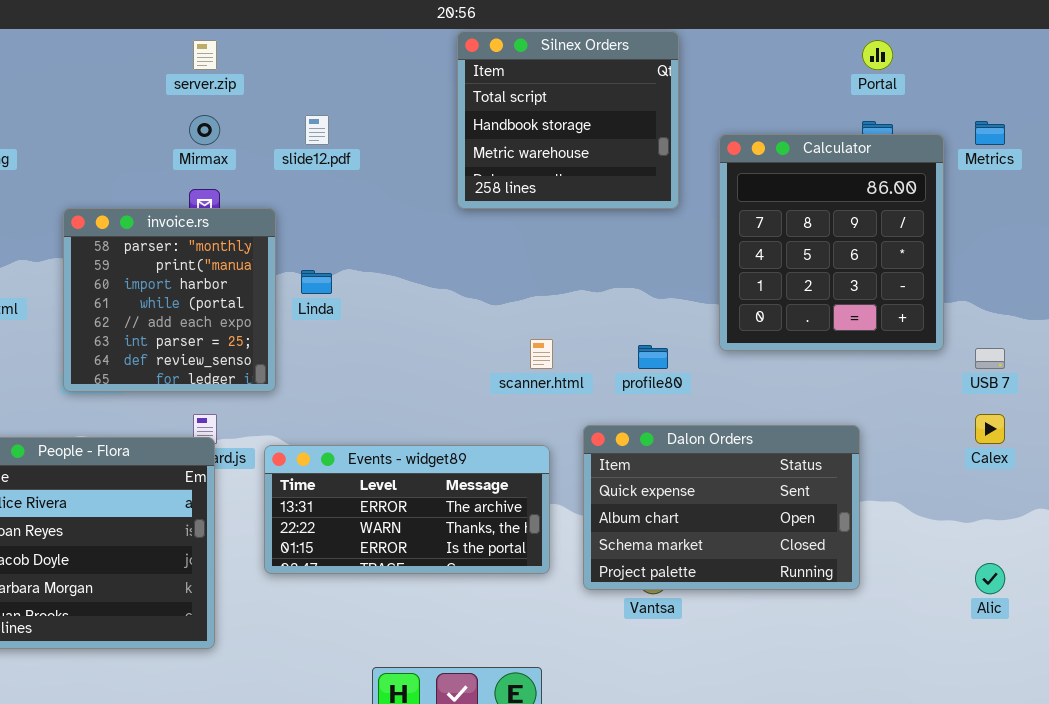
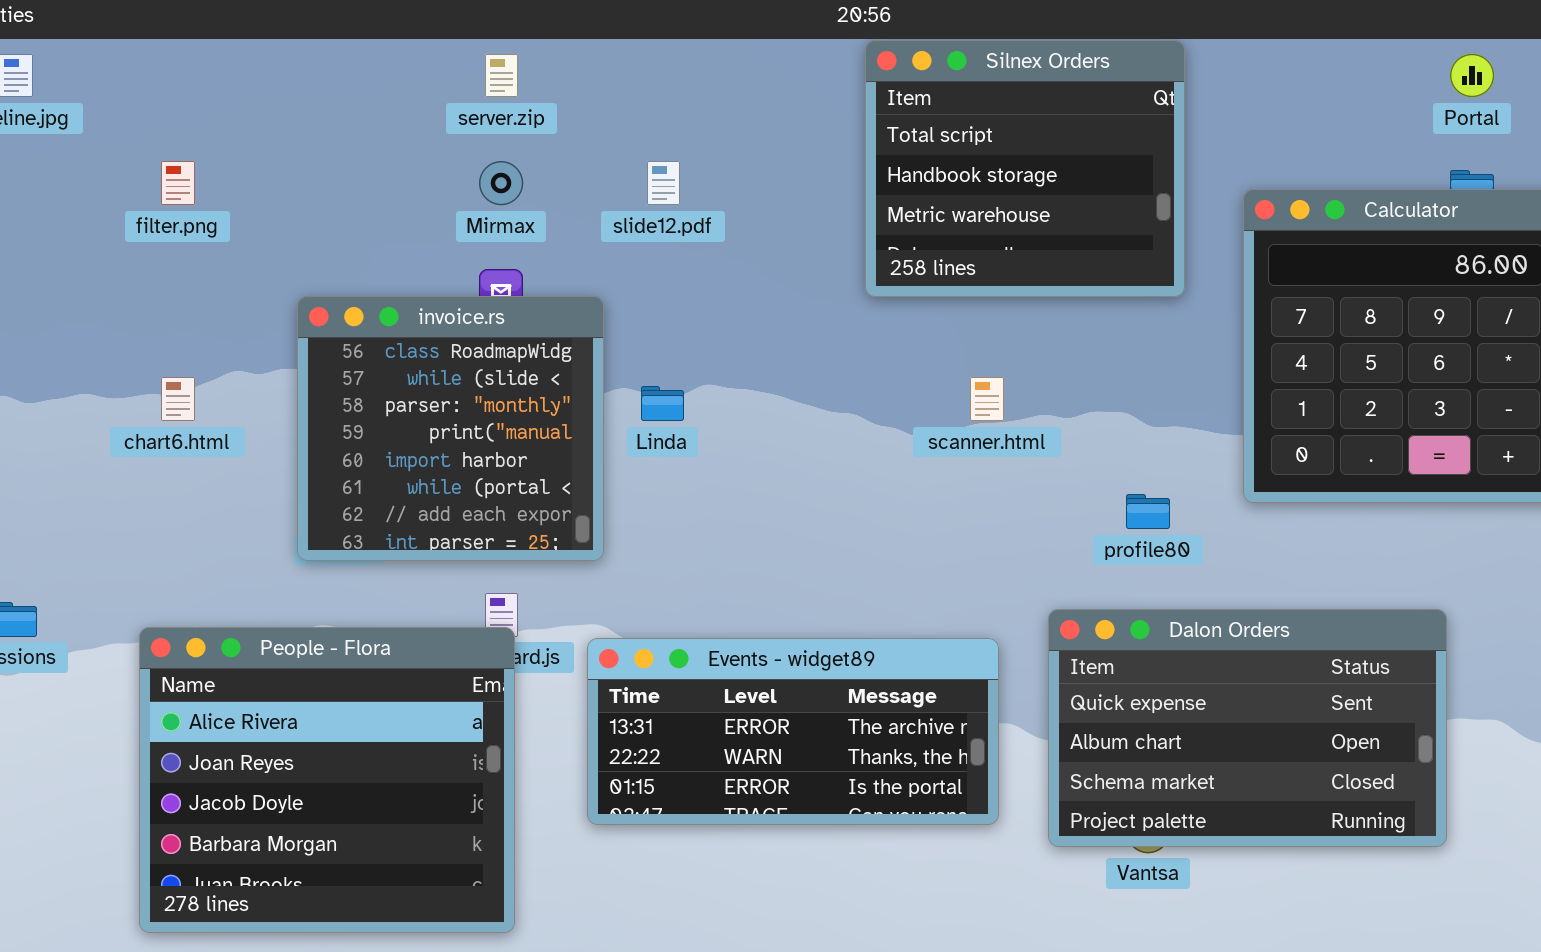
invoice.rs: [63,208,276,392] -> [297,296,604,561], scrolled up 2 rows
scanner.html: [530,339,553,369] -> [970,377,1004,421], moved

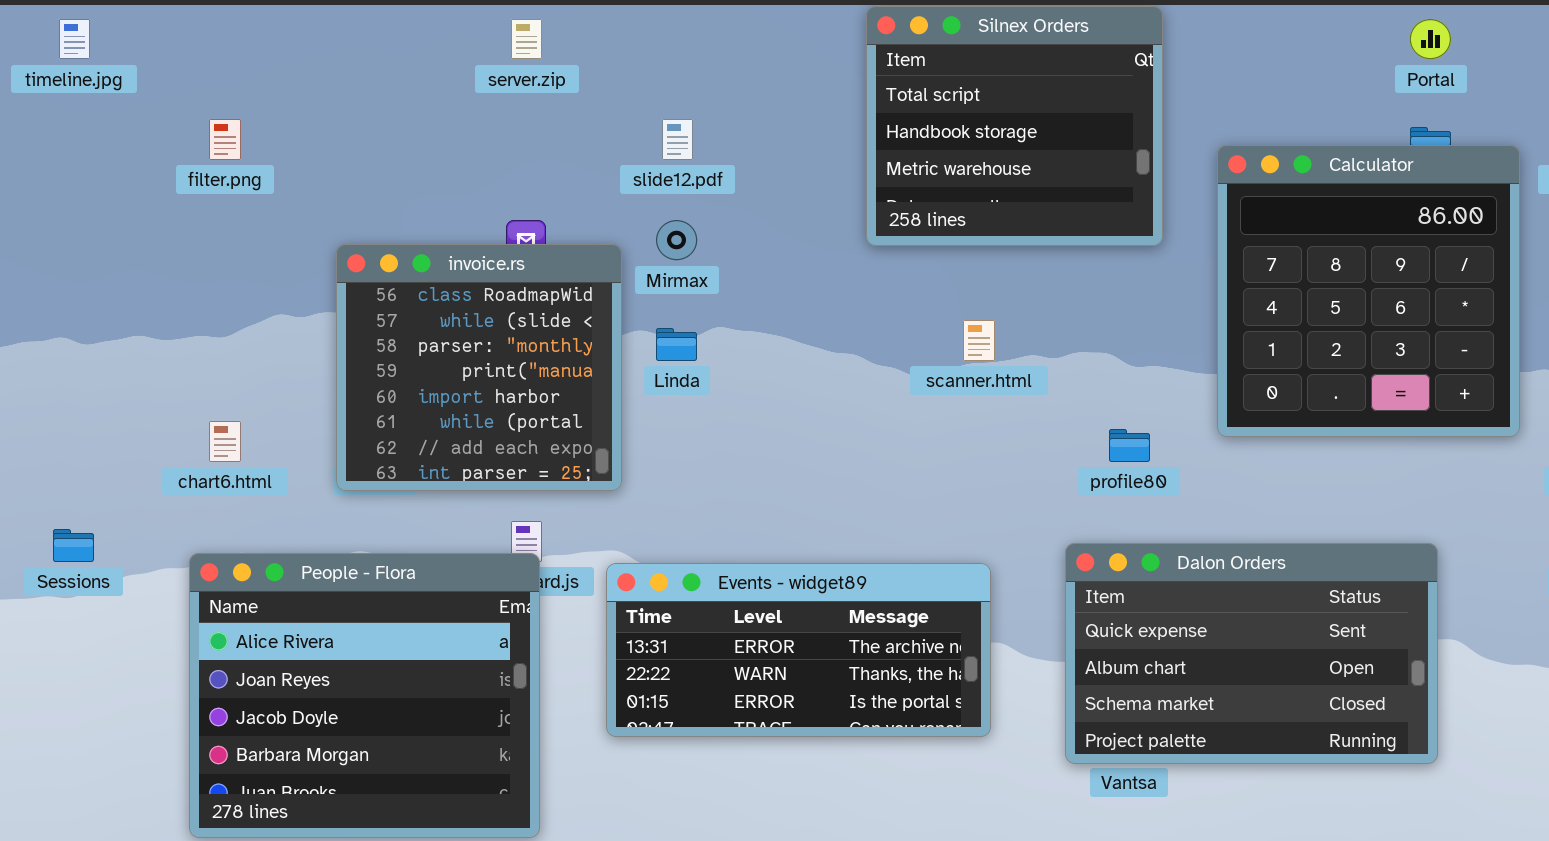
Mirmax: [479,161,523,205] -> [656,220,697,260], moved
chart6.html: [161,377,195,421] -> [209,421,241,462], moved
Dalon Orders: [1048,609,1447,847] -> [1065,543,1438,764], moved

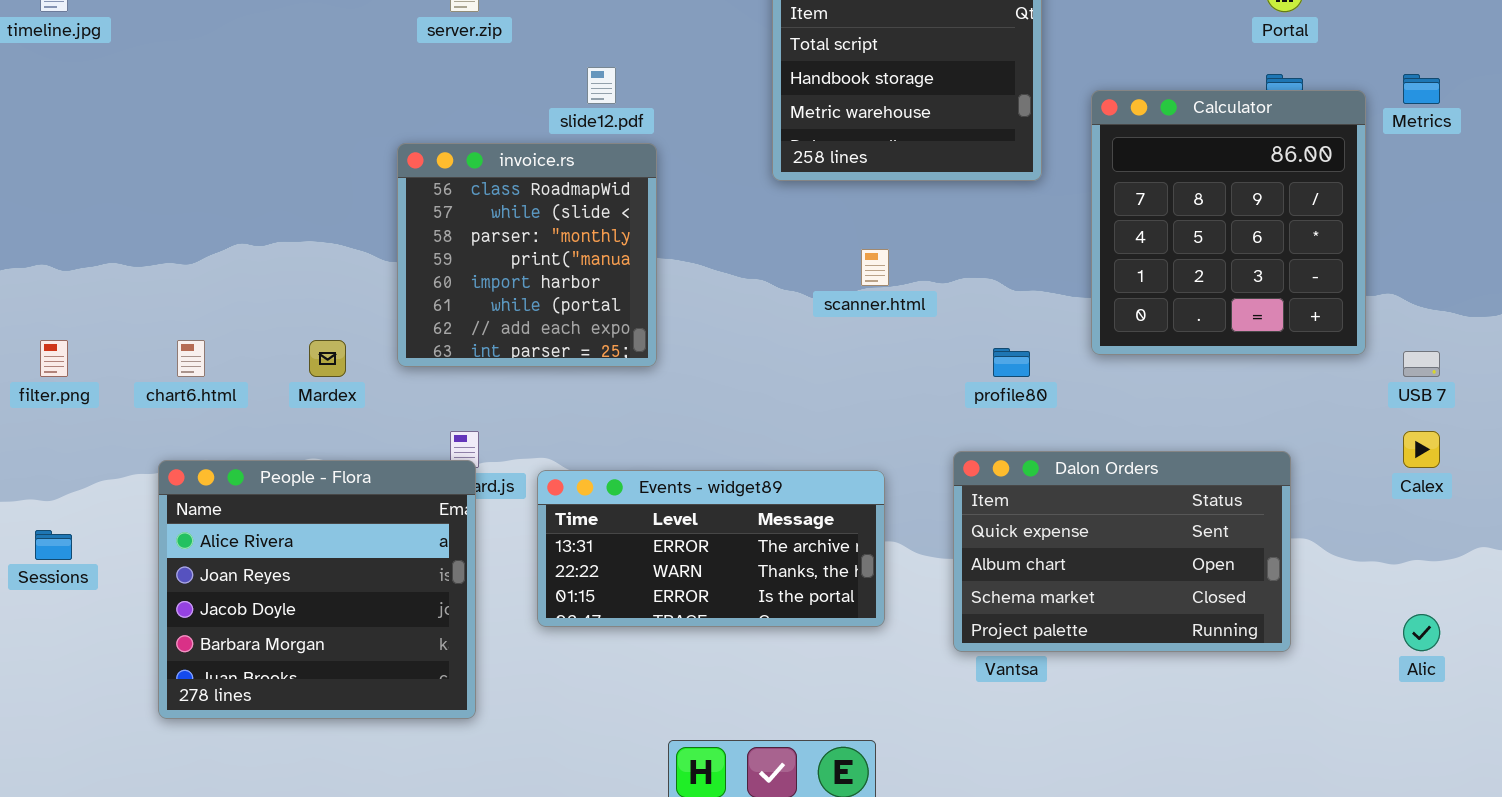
filter.png: [209,119,241,160] -> [40,340,68,377], moved
invoice.rs: [336,244,622,491] -> [397,143,657,367], moved
Sessions: [53,529,94,562] -> [35,530,72,560], moved

